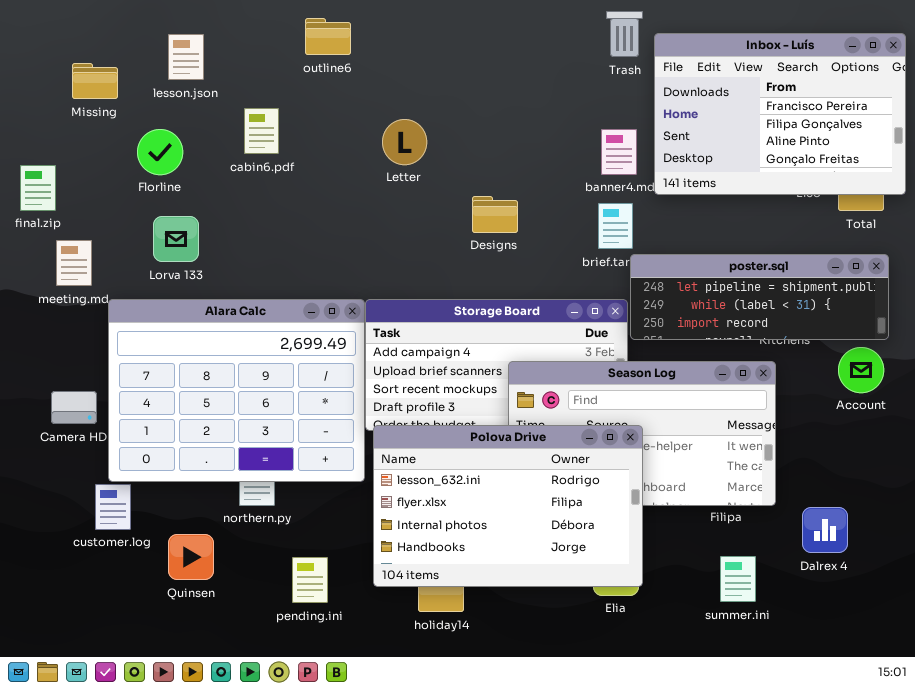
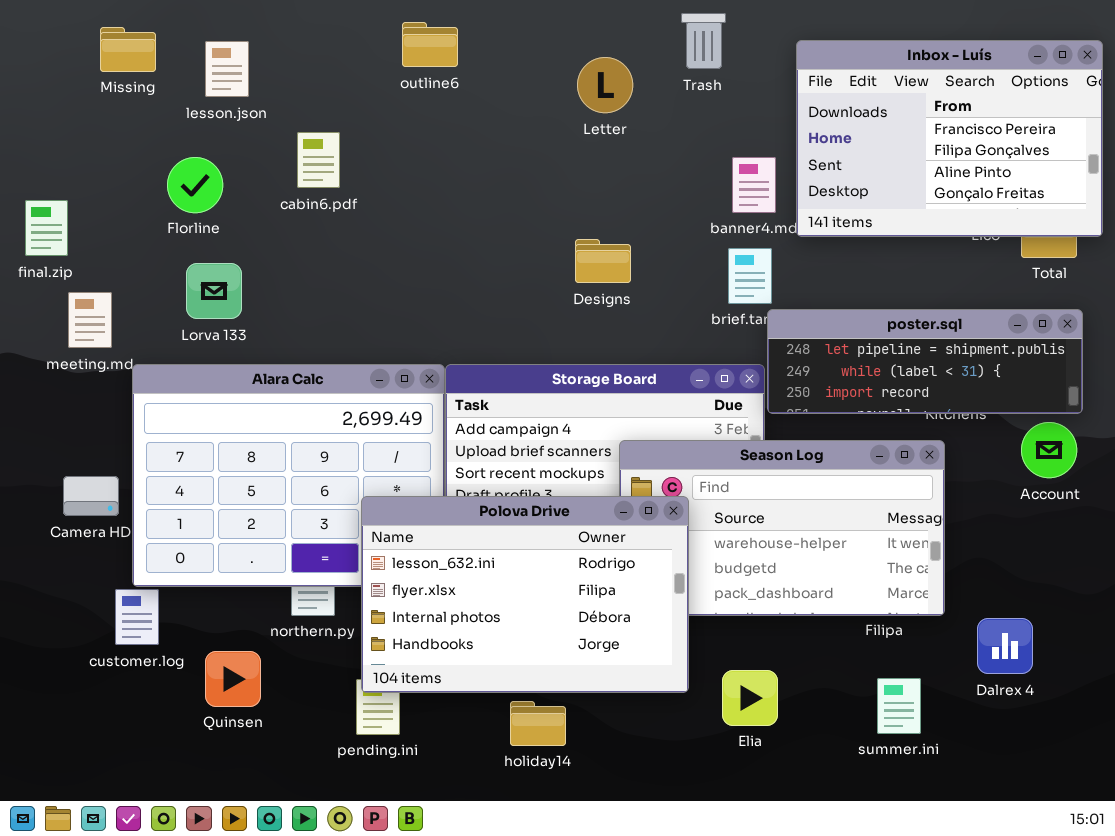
Trash: [606,11,643,57] -> [681,13,726,69], moved
outline6: [305,18,351,55] -> [402,22,458,67], moved
Missing: [72,63,118,99] -> [100,27,156,72], moved
Letter: [382,119,427,165] -> [577,57,633,113], moved
Polova Drive: [373,425,643,587] -> [361,496,689,693], moved

